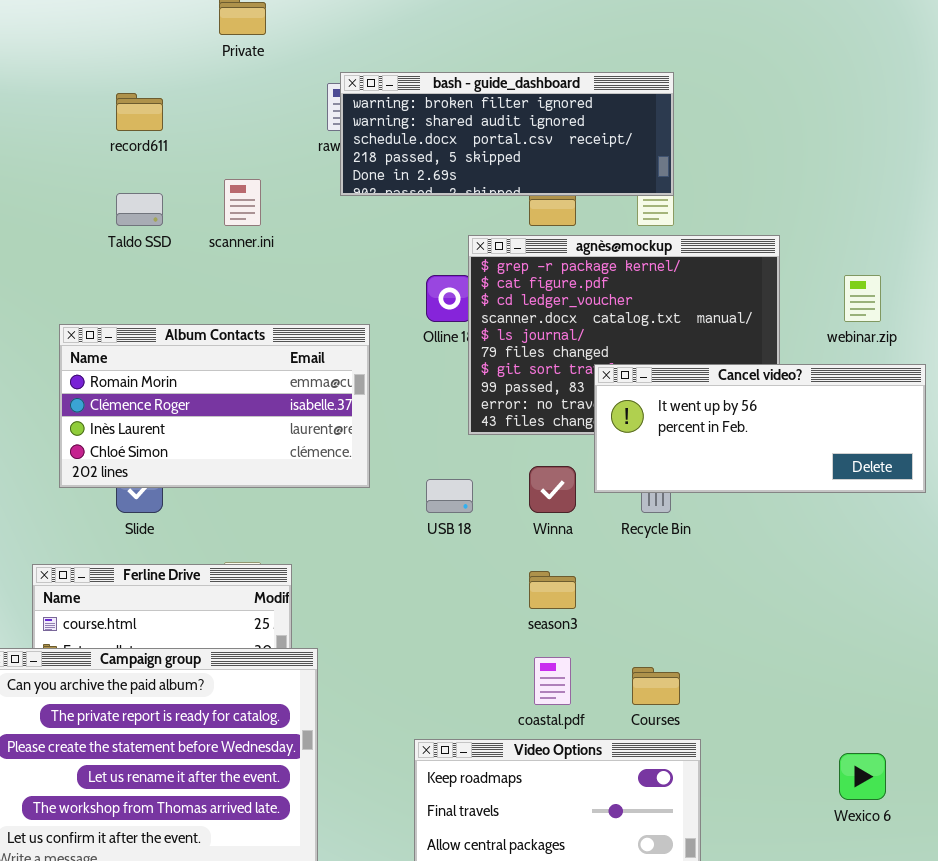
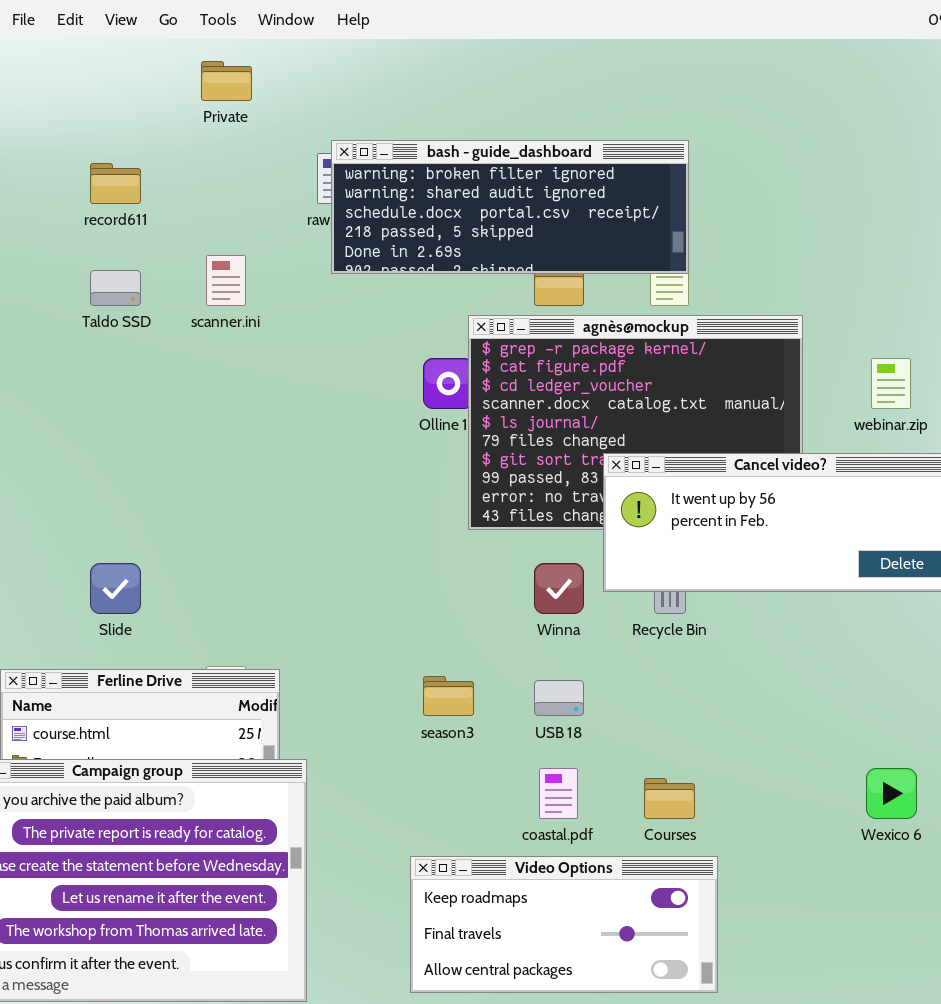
Album Contacts: [59,324,370,488] -> none, closed
USB 18: [426,479,473,513] -> [534,680,584,716], moved
season3: [529,571,576,609] -> [423,676,474,716], moved
Wexico 6: [839,753,886,800] -> [866,768,917,819], moved

